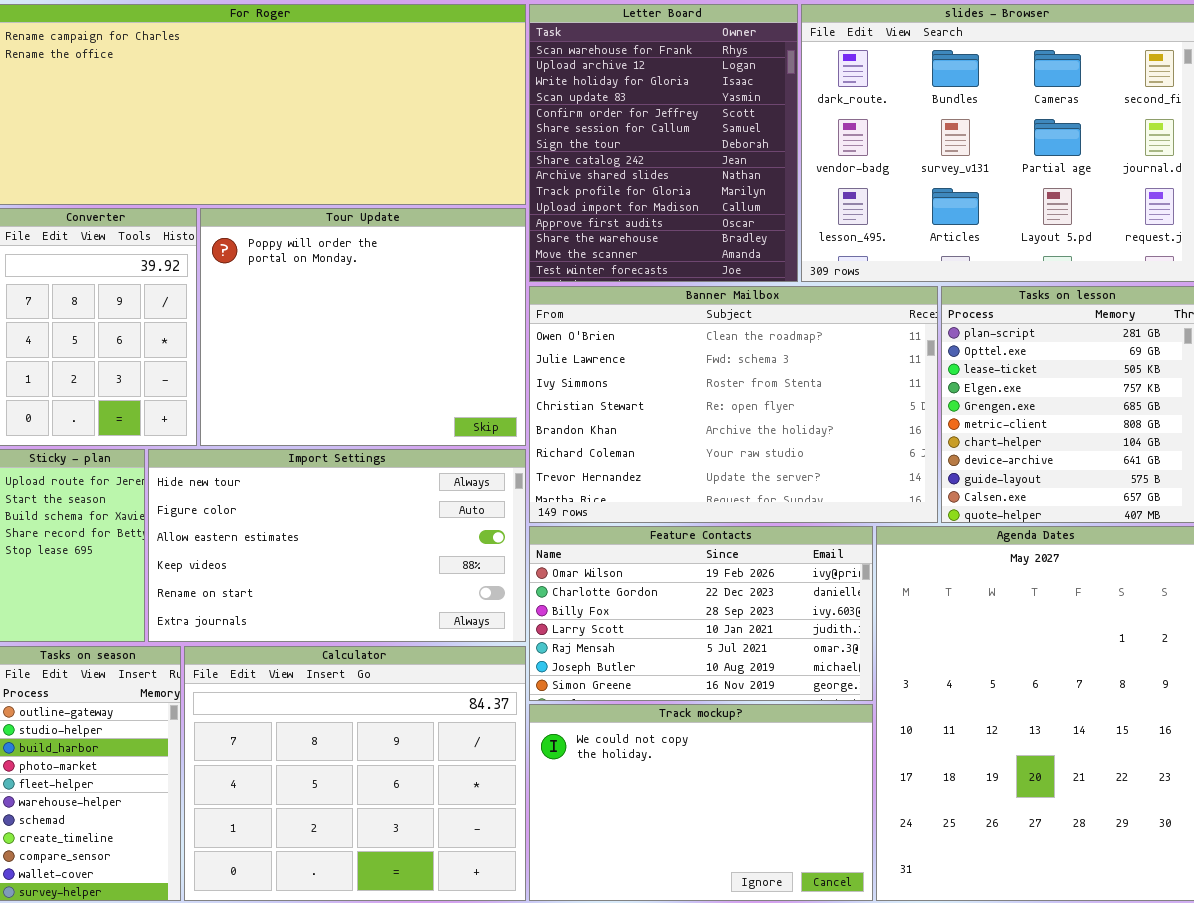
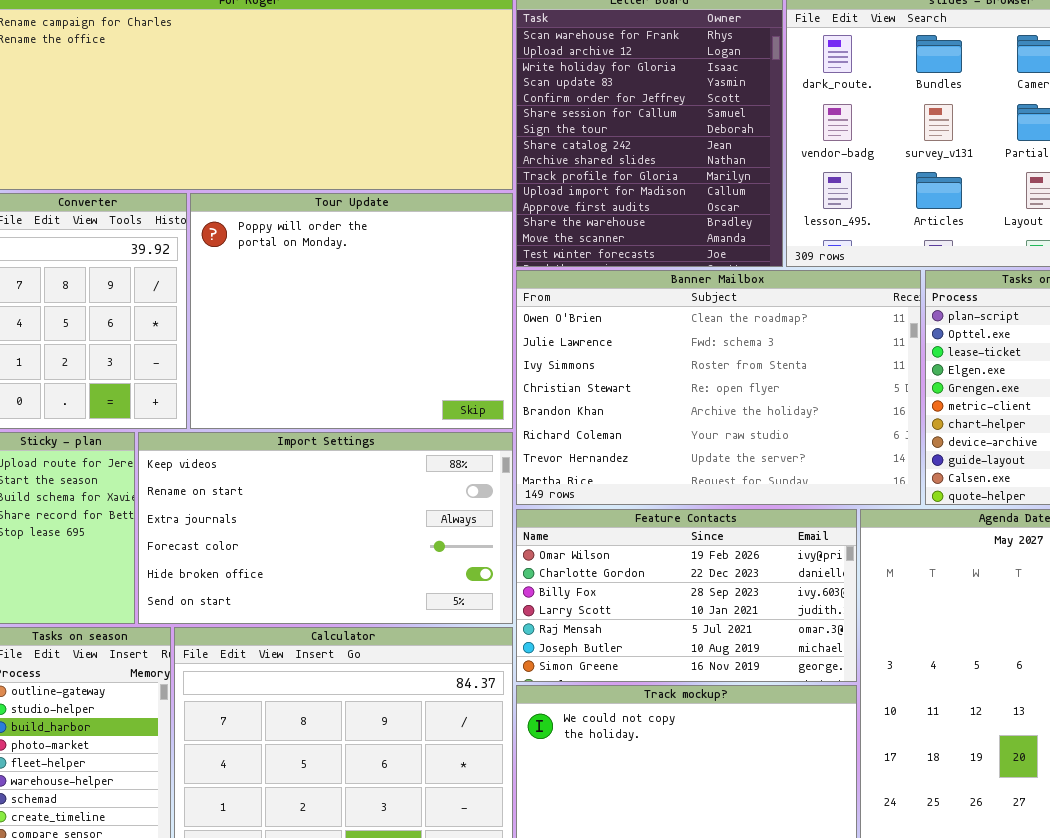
Import Settings: [148,449,526,642] -> [138,432,513,624], scrolled down 3 rows

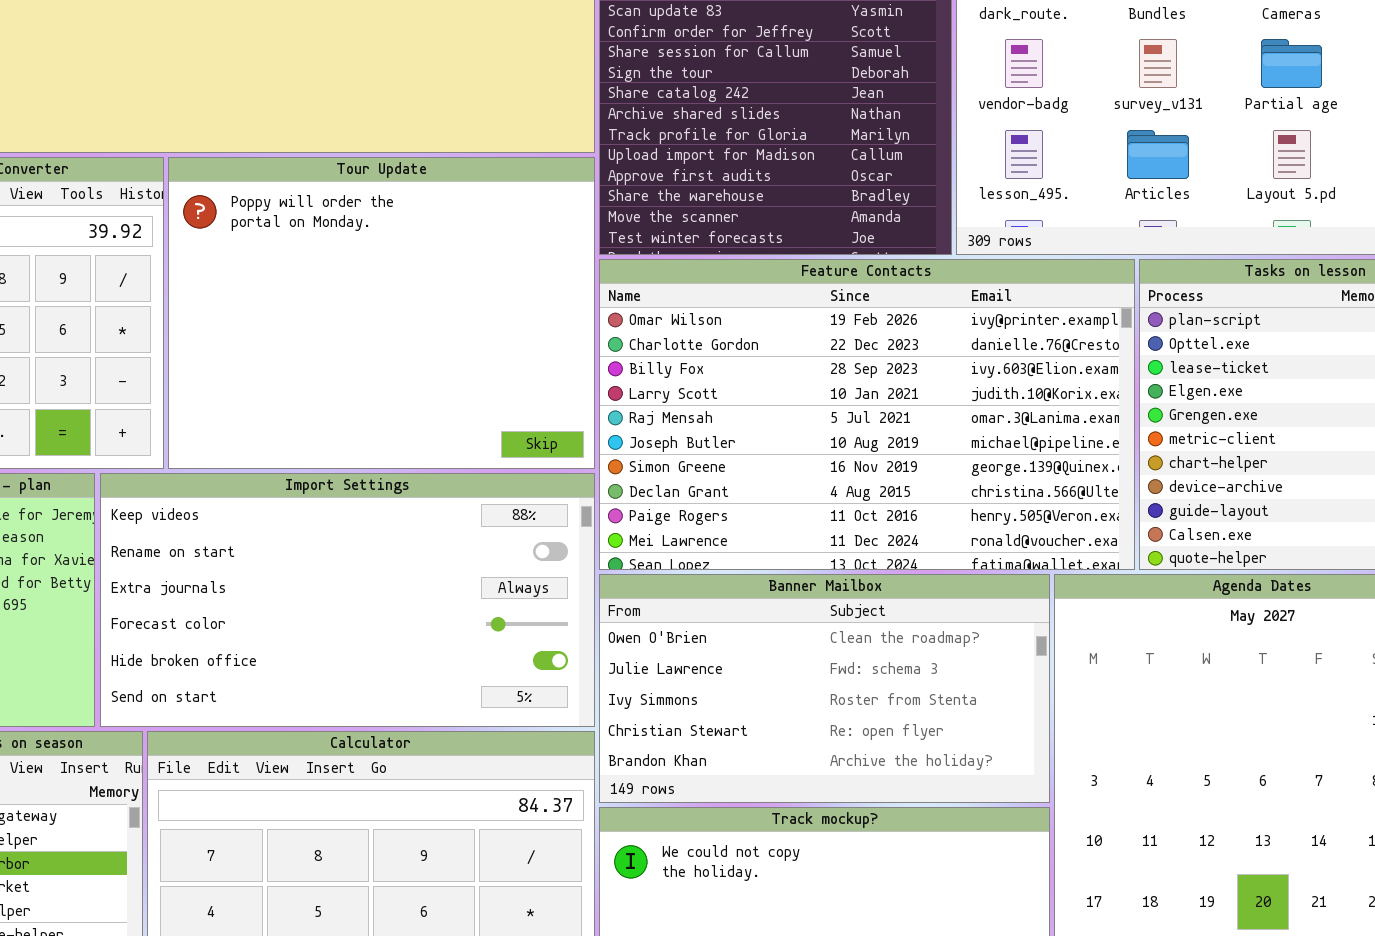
Banner Mailbox: [516,270,921,505] -> [599,574,1050,803], moved, resized
Feature Contacts: [516,509,857,682] -> [599,259,1135,570], moved, resized

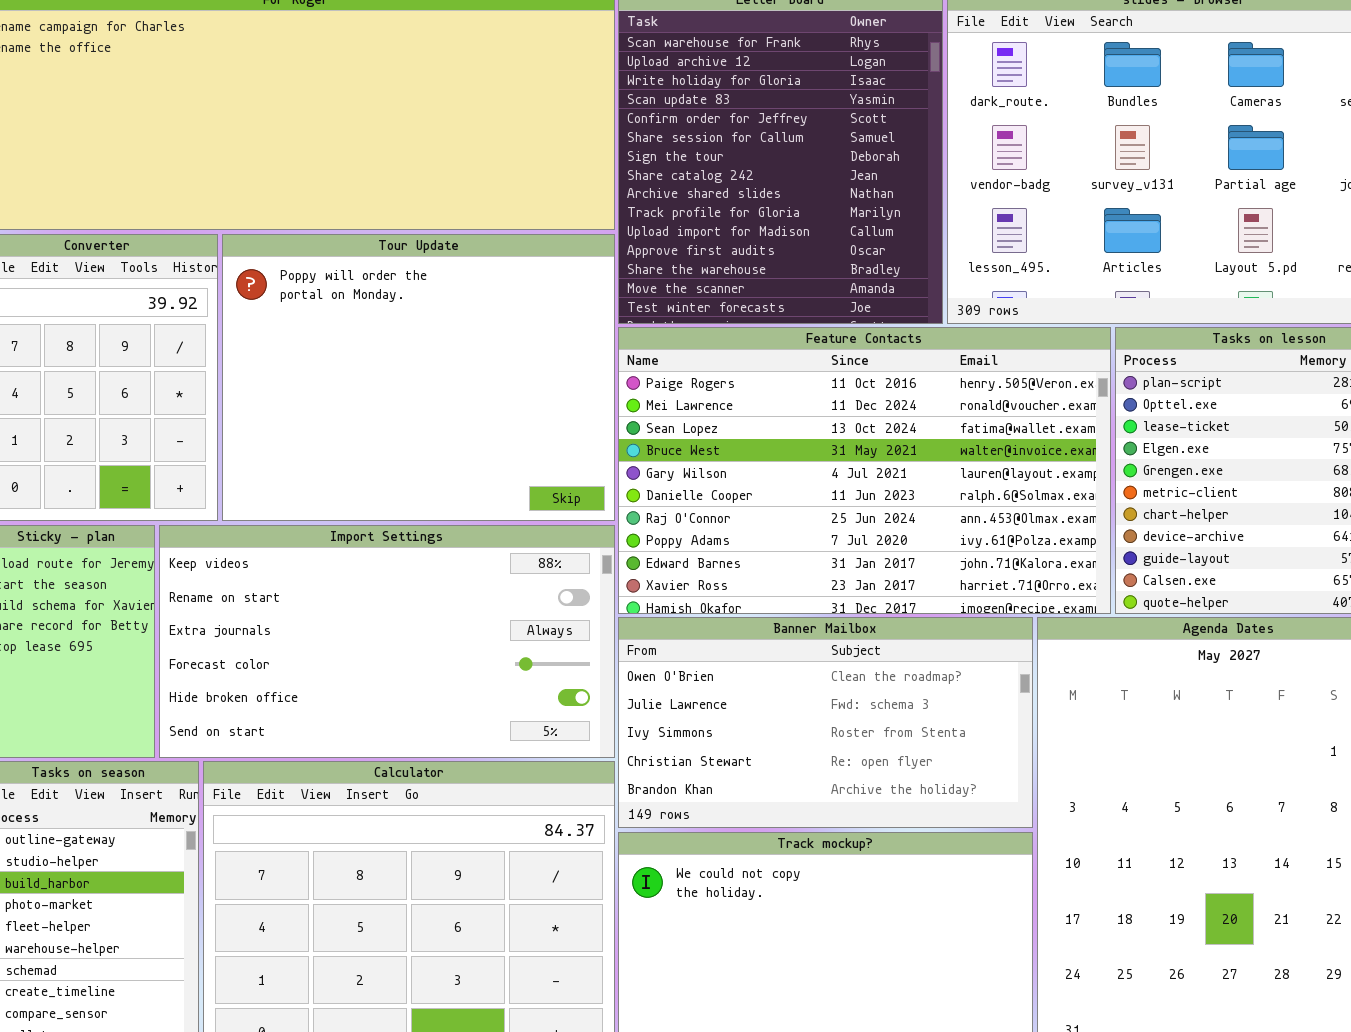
Feature Contacts: [599,259,1135,570] -> [618,327,1111,614], scrolled down 8 rows

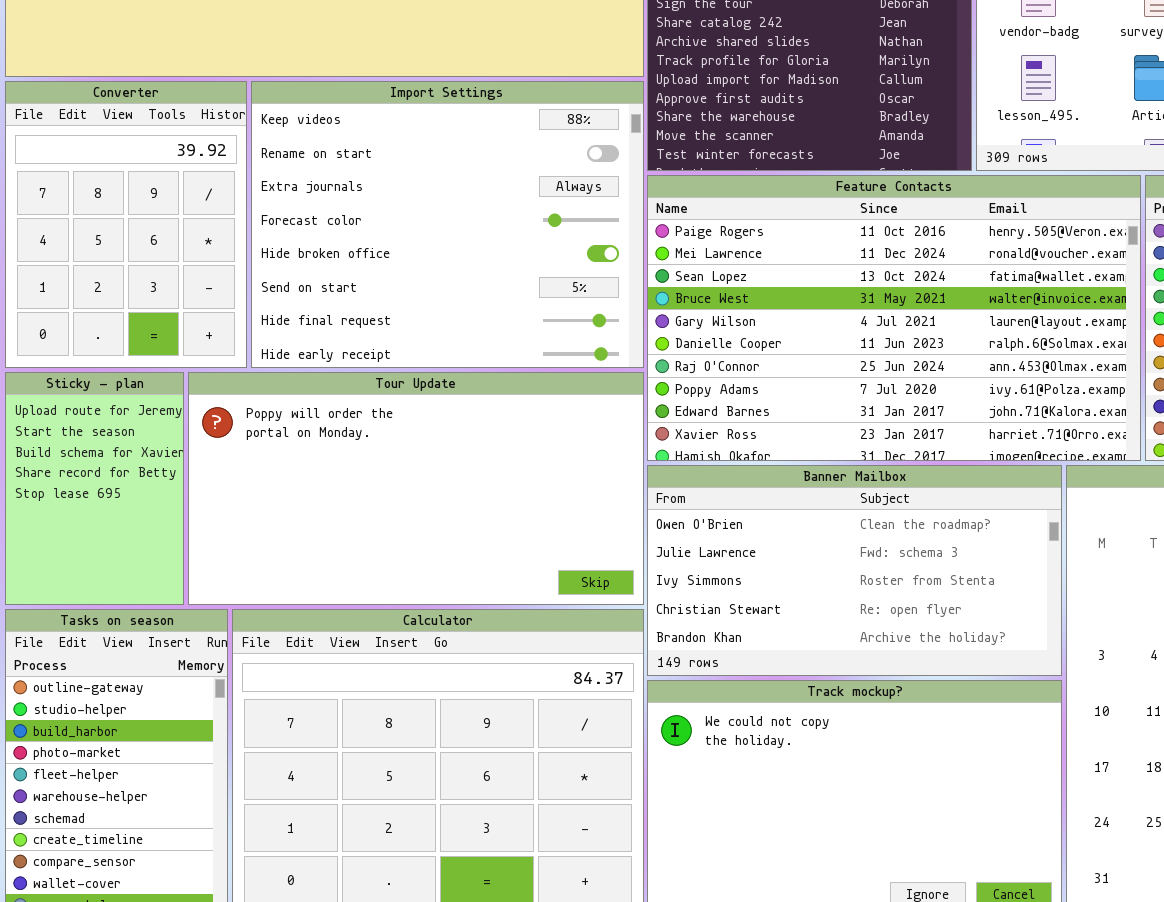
Tour Update: [222,234,615,521] -> [188,372,644,605], moved, resized
Import Settings: [159,525,615,758] -> [251,81,644,368], moved, resized

